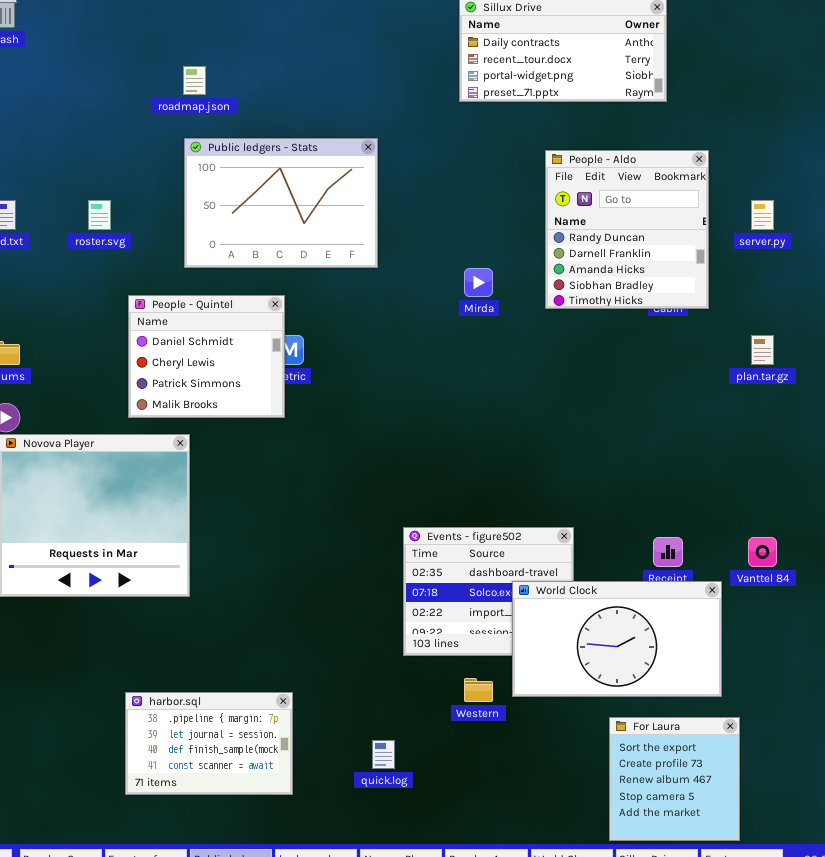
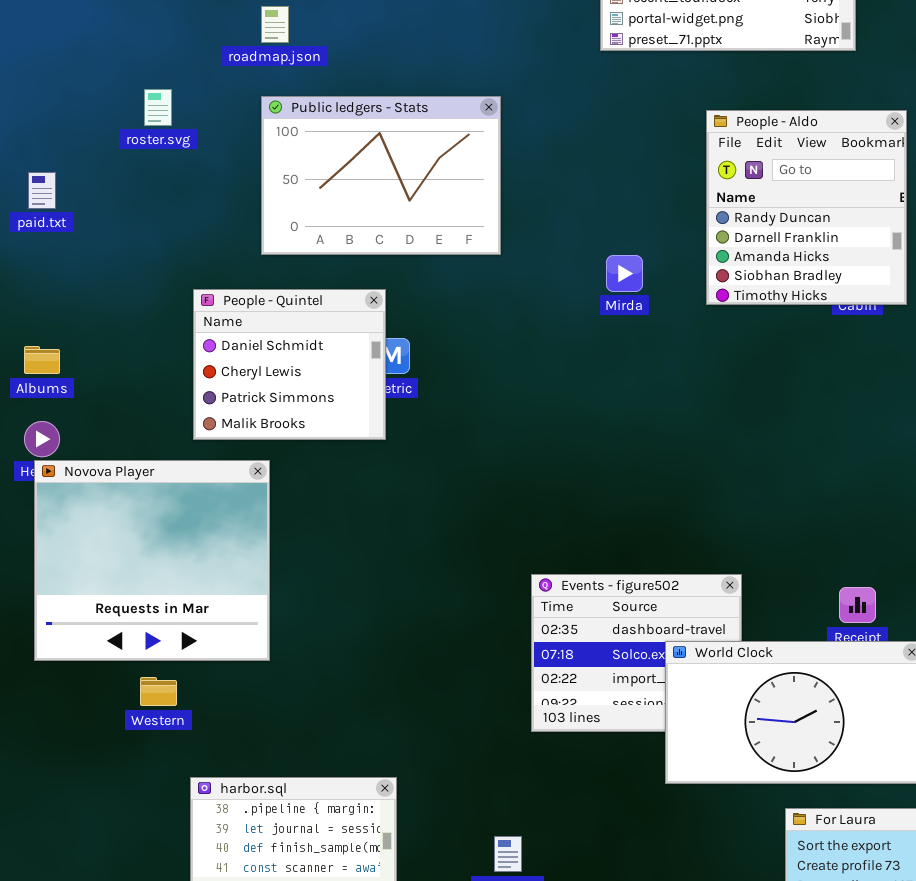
roster.svg: [88,200,111,230] -> [144,89,172,126], moved
Western: [464,678,493,702] -> [140,677,177,706], moved

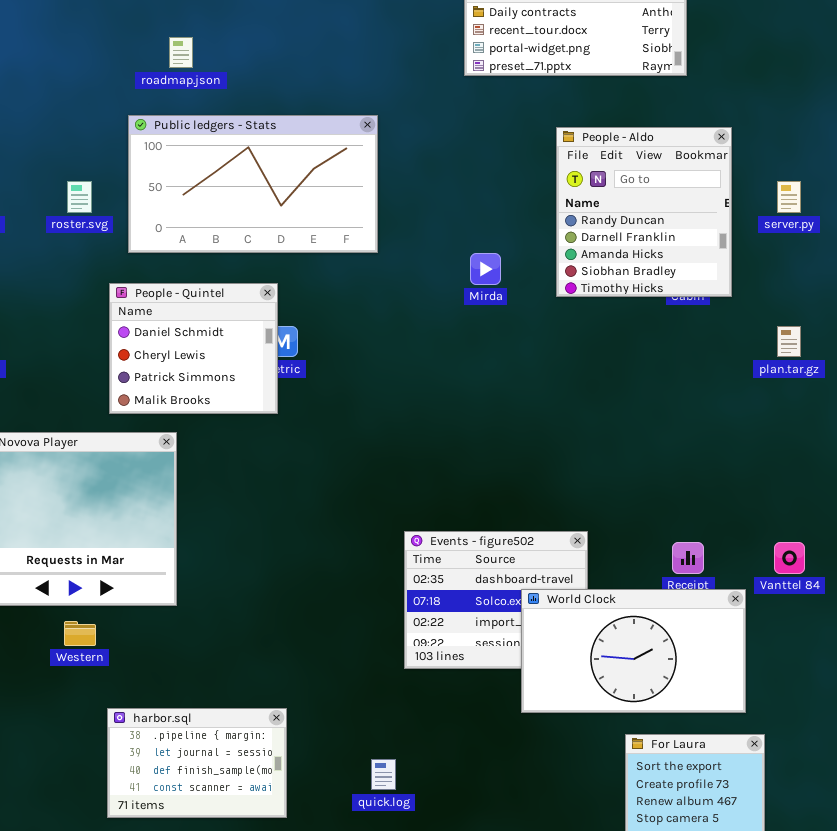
roster.svg: [144,89,172,126] -> [67,181,92,213], moved
Public ledgers - Stats: [261,96,501,255] -> [128,115,378,253], resized

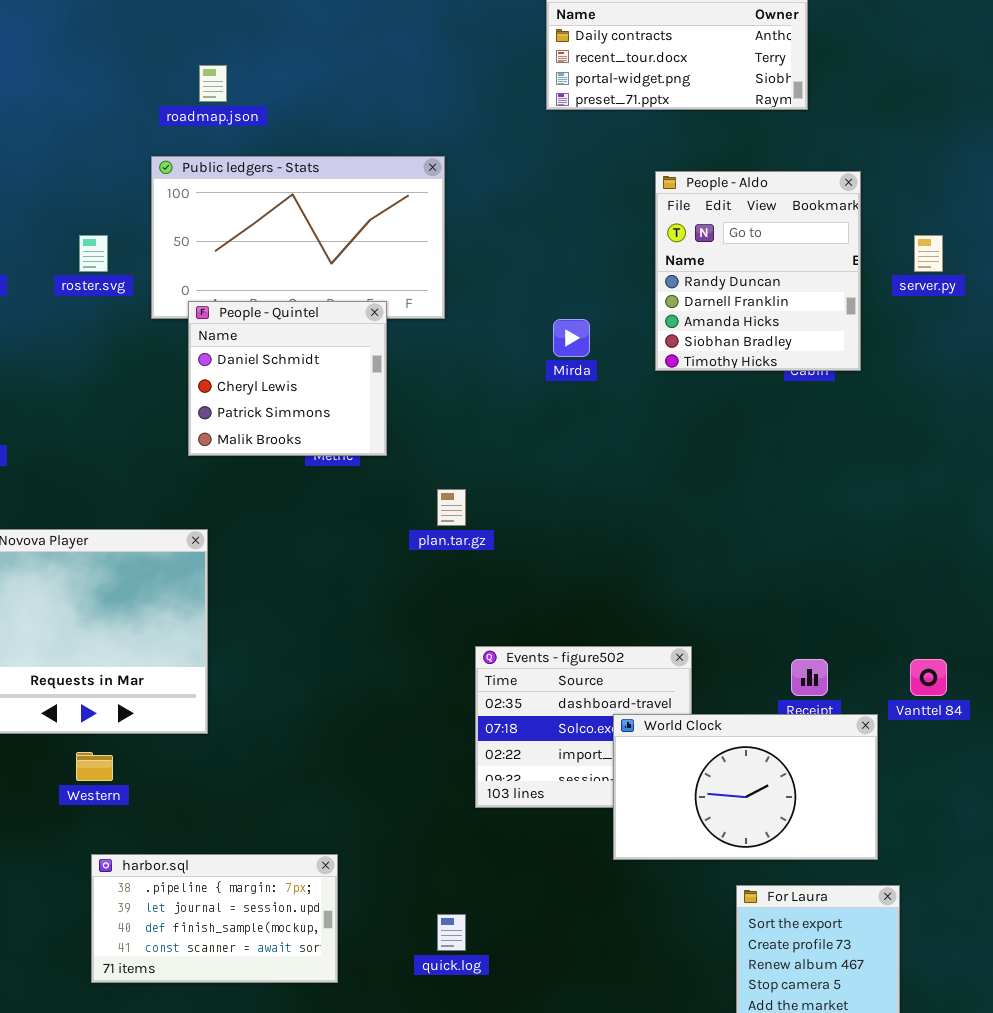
People - Quintel: [109,283,278,414] -> [188,301,387,456], moved
plan.tar.gz: [777,326,801,357] -> [437,489,466,526], moved
harbor.sql: [107,708,287,818] -> [91,854,338,983], resized

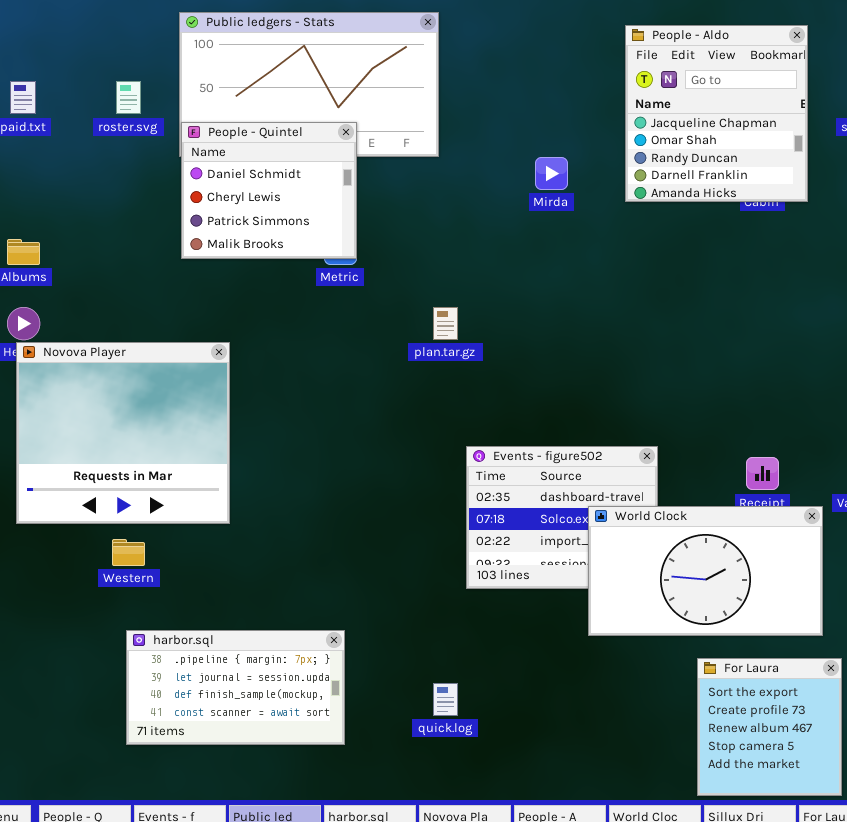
People - Aldo: [655,171,861,371] -> [625,25,808,202], scrolled up 2 rows
People - Quintel: [188,301,387,456] -> [181,122,357,259], moved

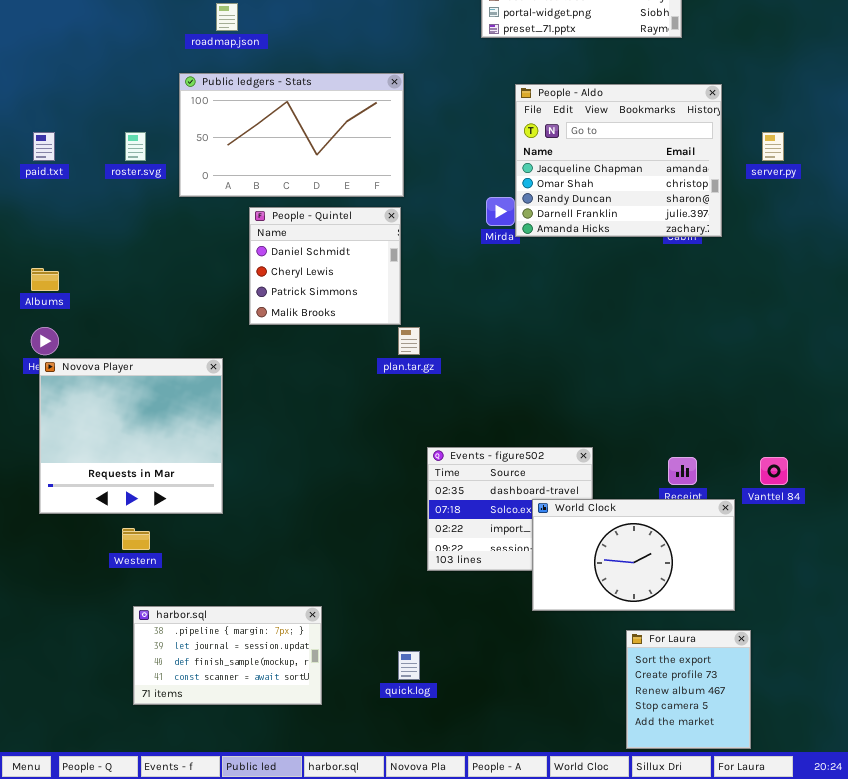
People - Aldo: [625,25,808,202] -> [515,84,722,237], resized
People - Quintel: [181,122,357,259] -> [249,207,401,325], moved

